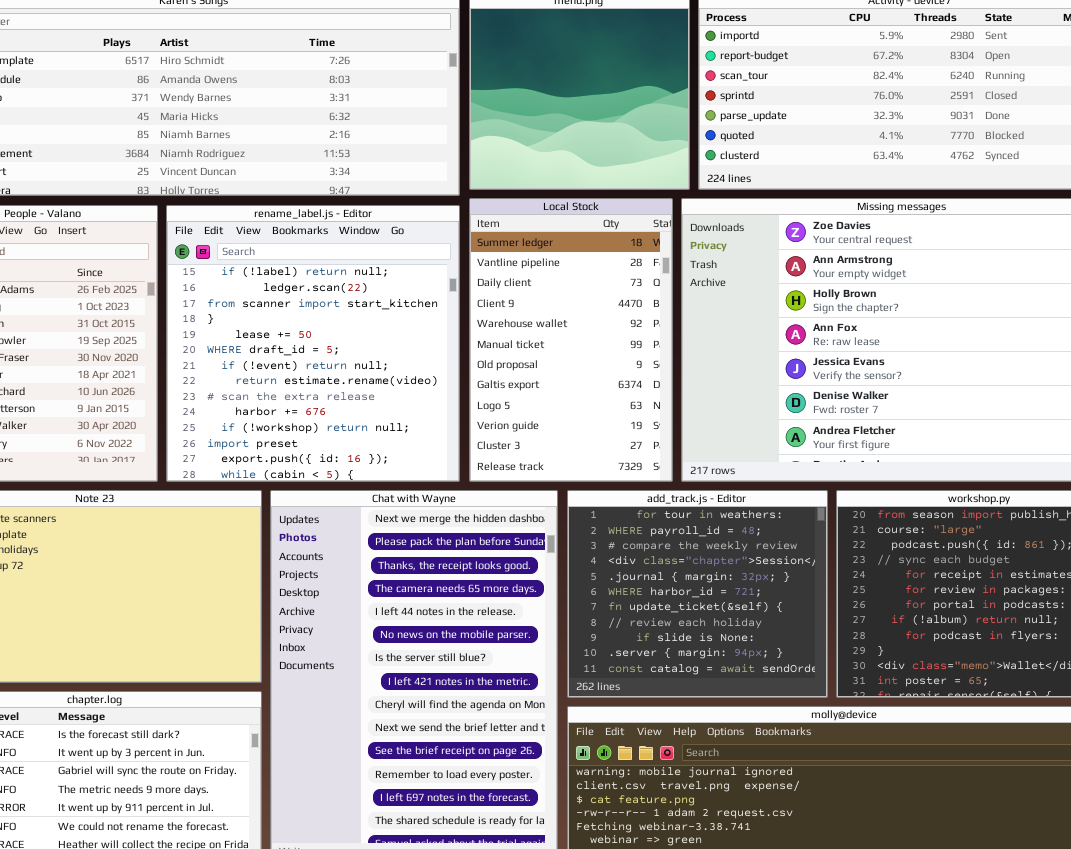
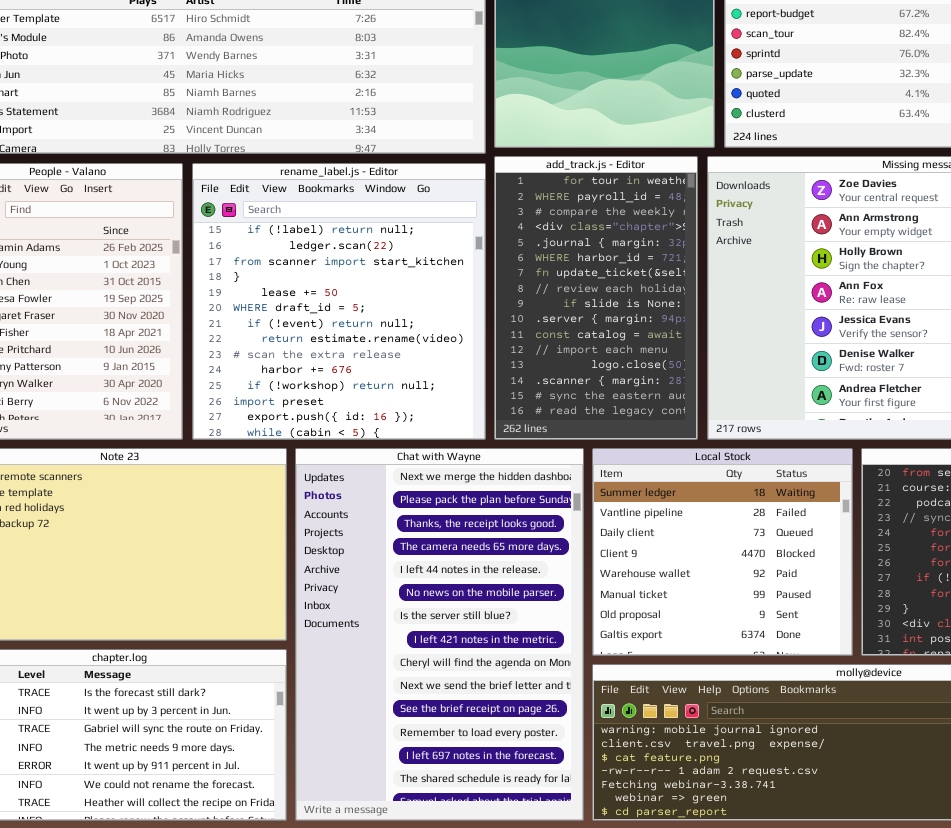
Local Stock: [469,198,673,482] -> [592,448,853,656], moved, resized
add_track.js - Editor: [567,490,828,698] -> [494,156,698,440], moved, resized

